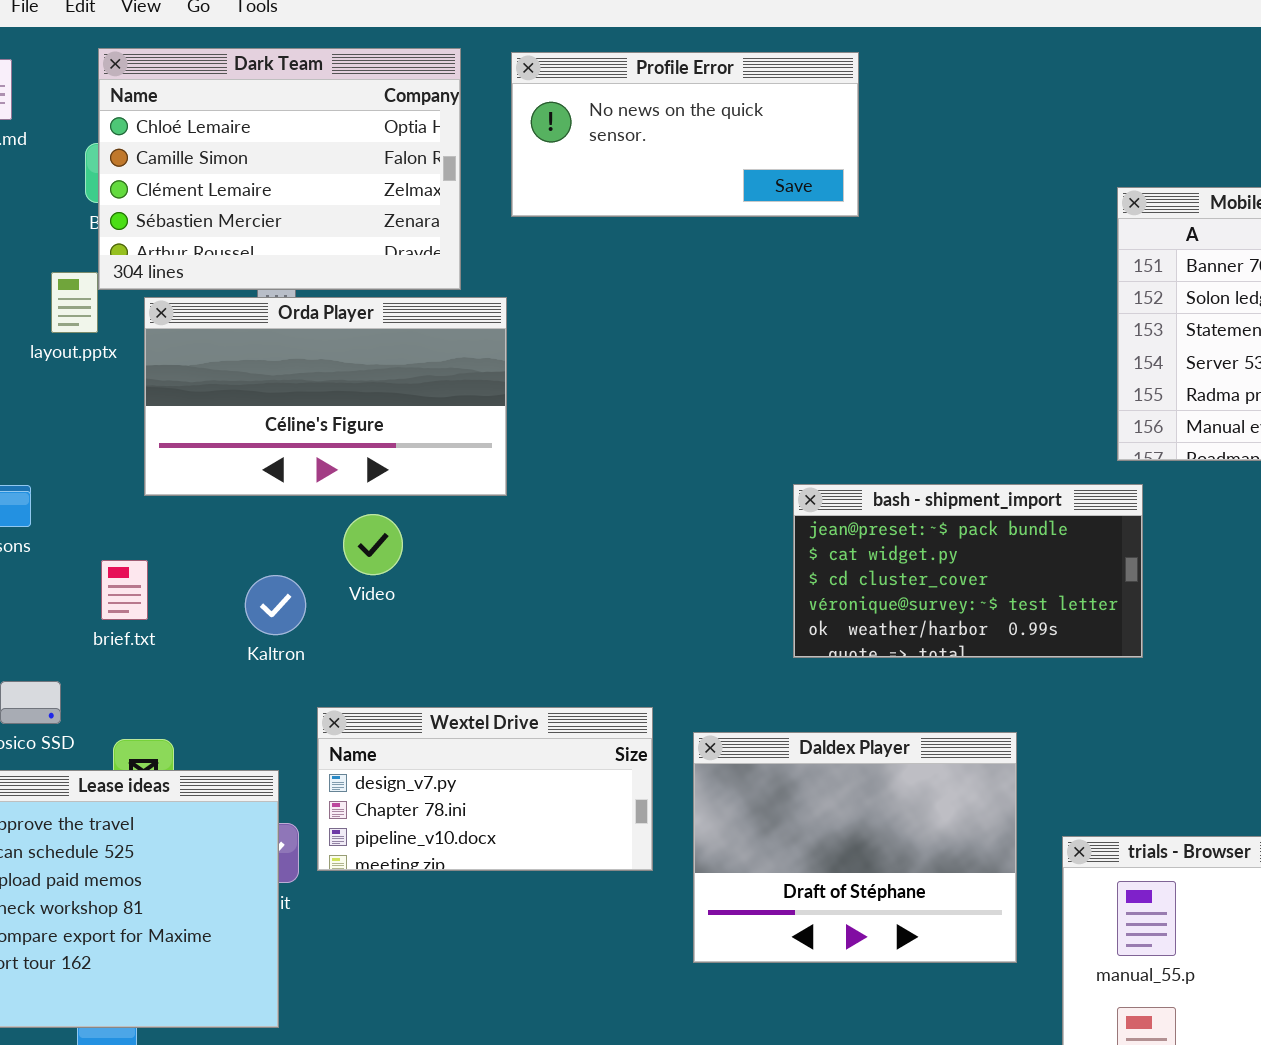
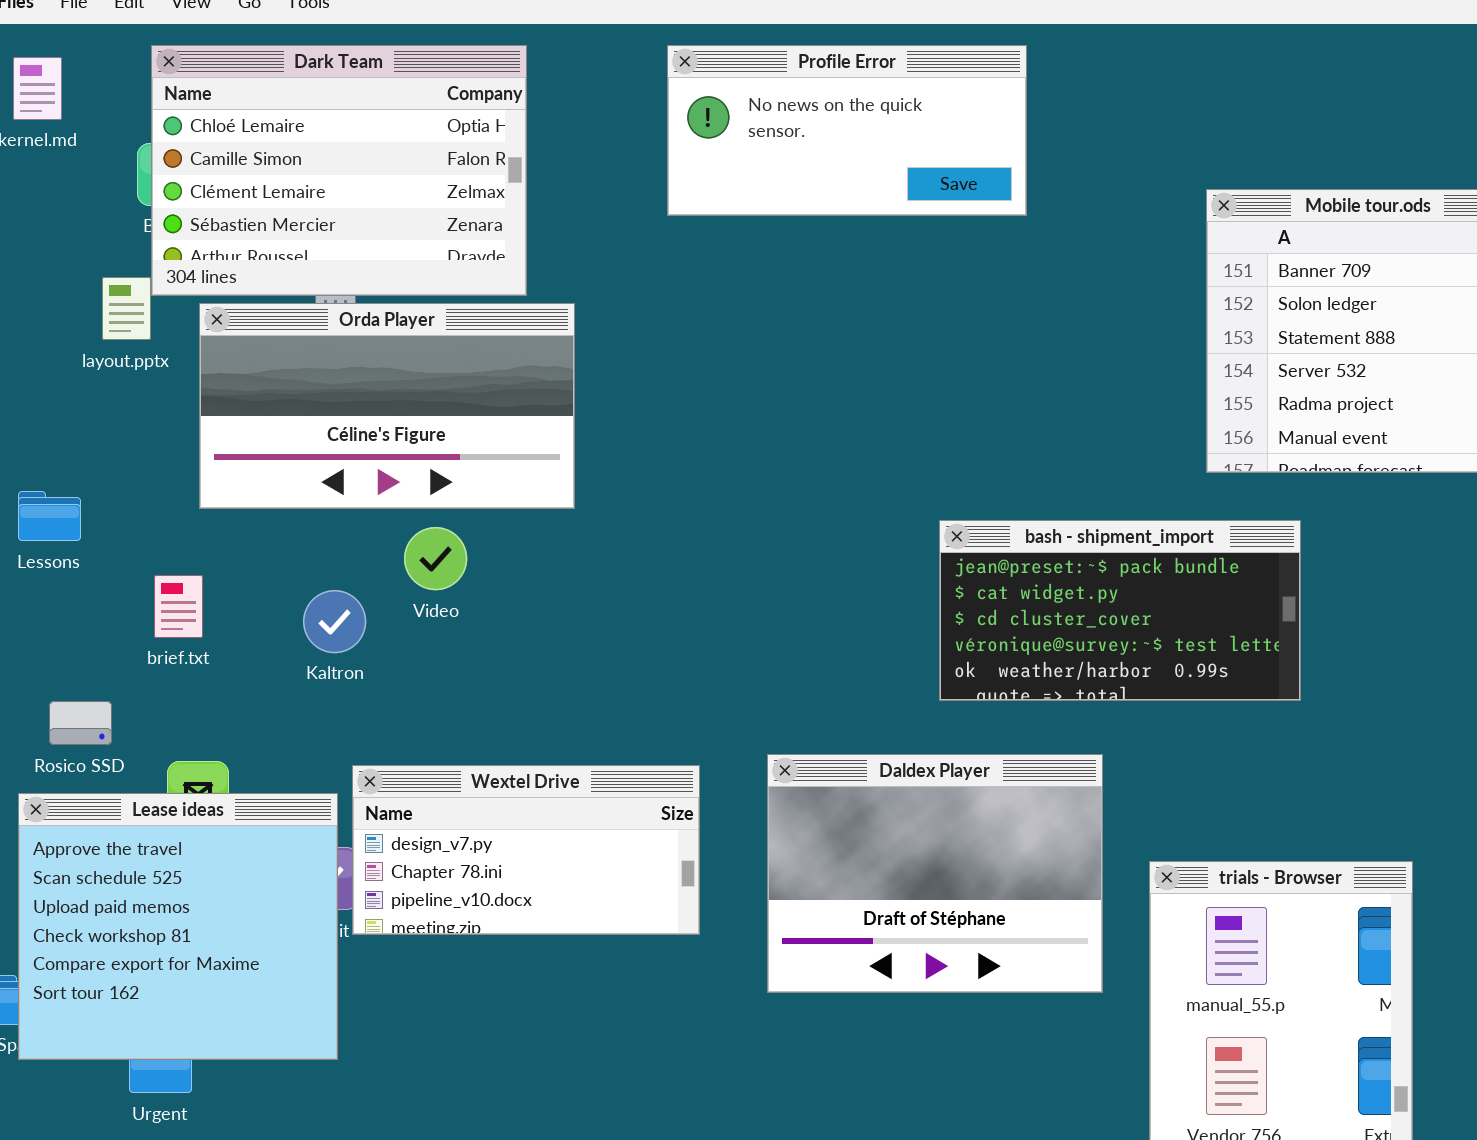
Profile Error: [511,52,859,217] -> [667,45,1027,216], moved
bash - shipment_import: [793,484,1143,658] -> [939,520,1301,701], moved
Wextel Drive: [317,707,653,871] -> [352,765,700,935], moved

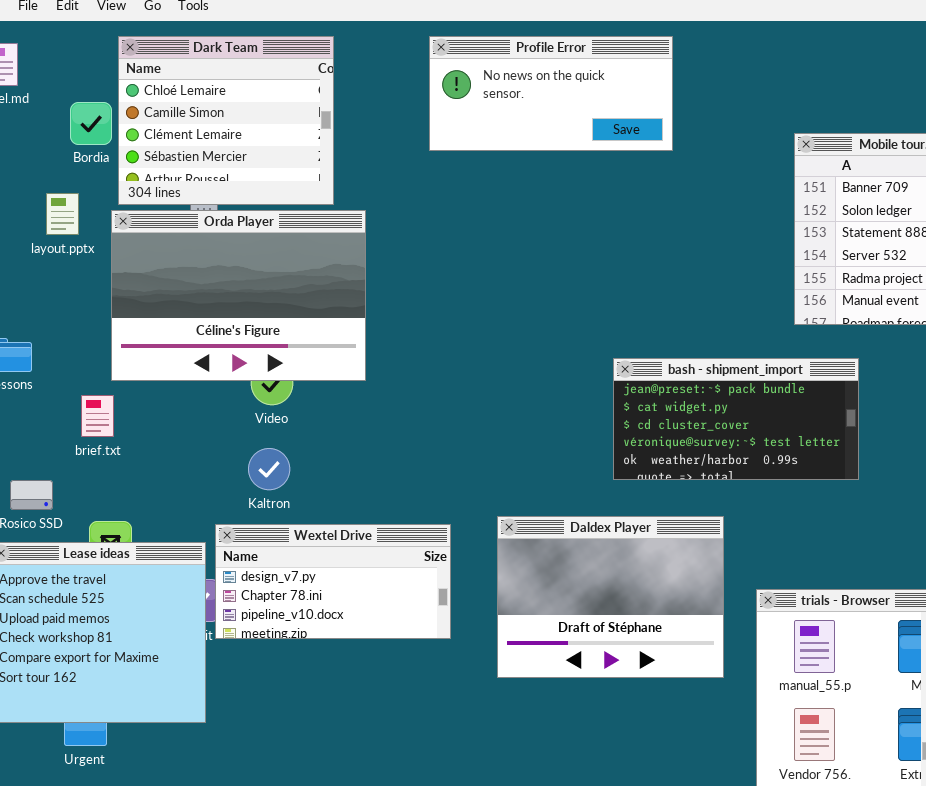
Dark Team: [151,45,527,296] -> [118,36,334,205], resized
Orda Player: [199,303,575,509] -> [111,210,366,381], resized
Kaltron: [303,590,366,653] -> [248,448,290,490], moved

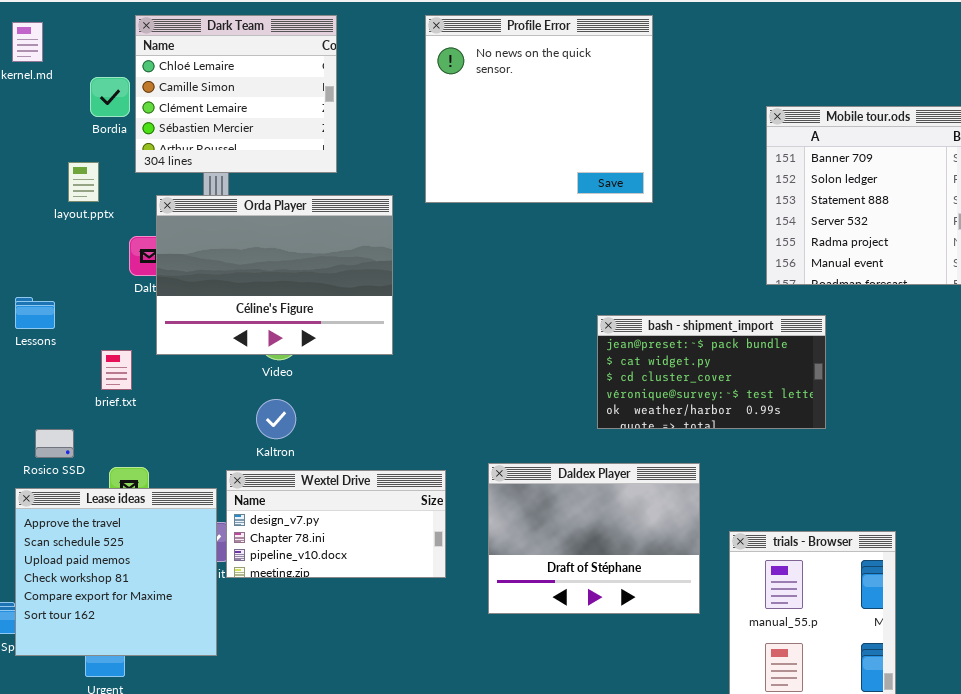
Profile Error: [429,36,673,151] -> [425,15,653,203], resized
Orda Player: [111,210,366,381] -> [156,195,393,355], moved

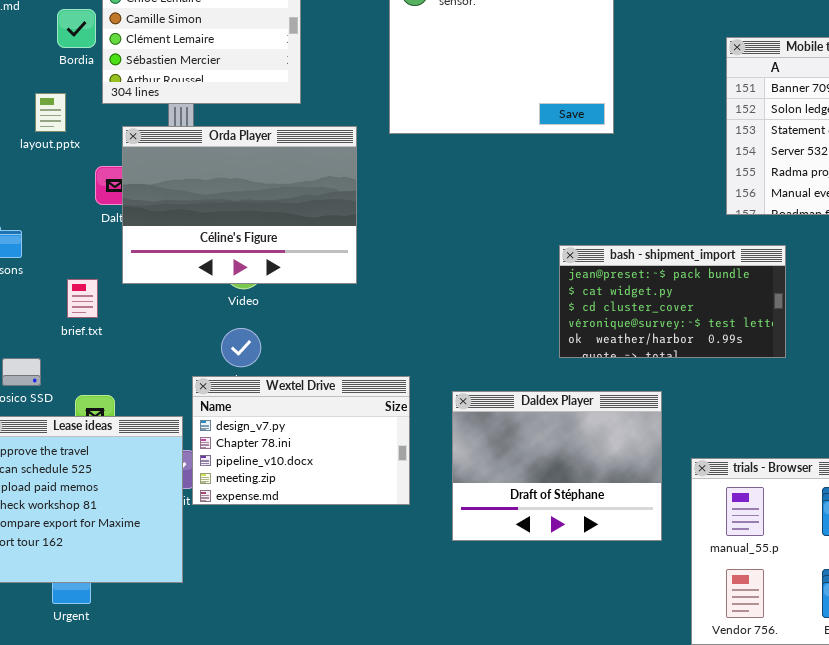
Wextel Drive: [226,470,446,578] -> [192,376,410,505], resized

